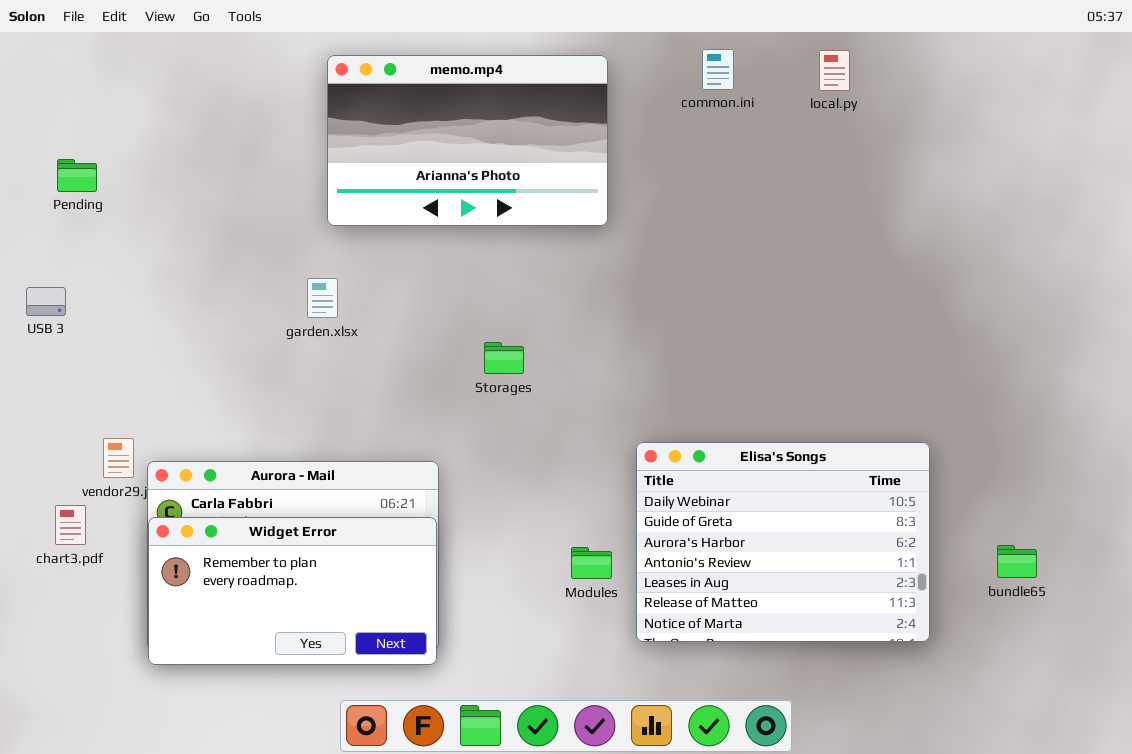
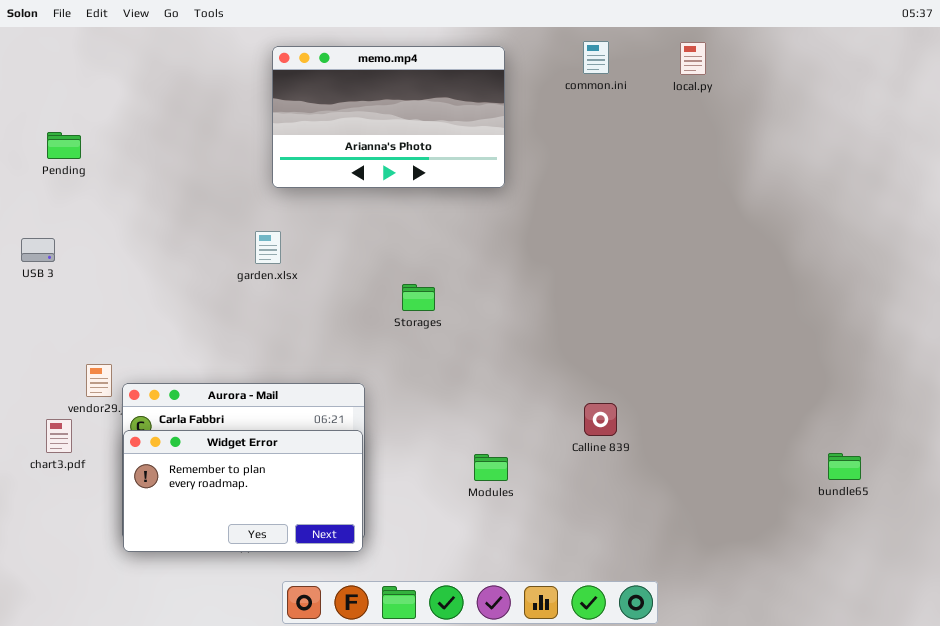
Elisa's Songs: [636,442,930,642] -> none, closed

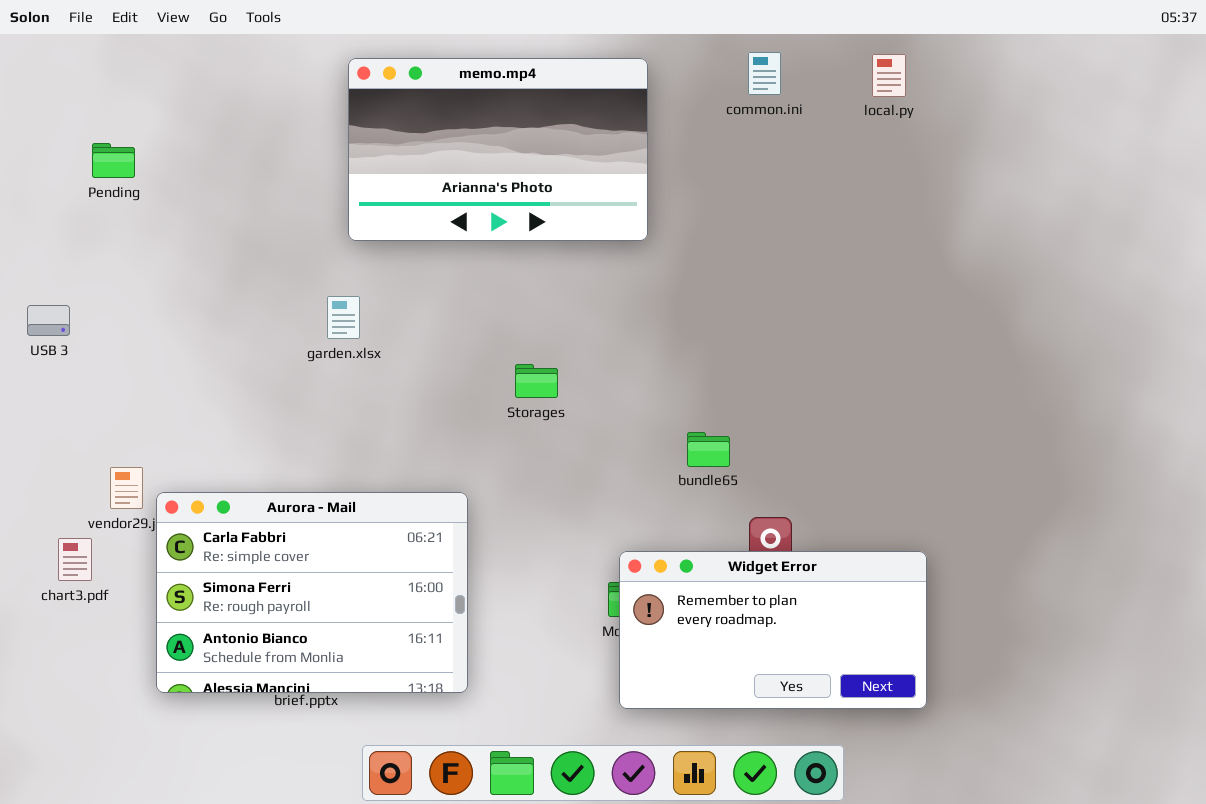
Pending: [47,132,81,159] -> [92,143,135,178], moved
Widget Error: [123,430,363,552] -> [619,551,927,709], moved
bundle65: [828,453,861,480] -> [687,432,730,467], moved

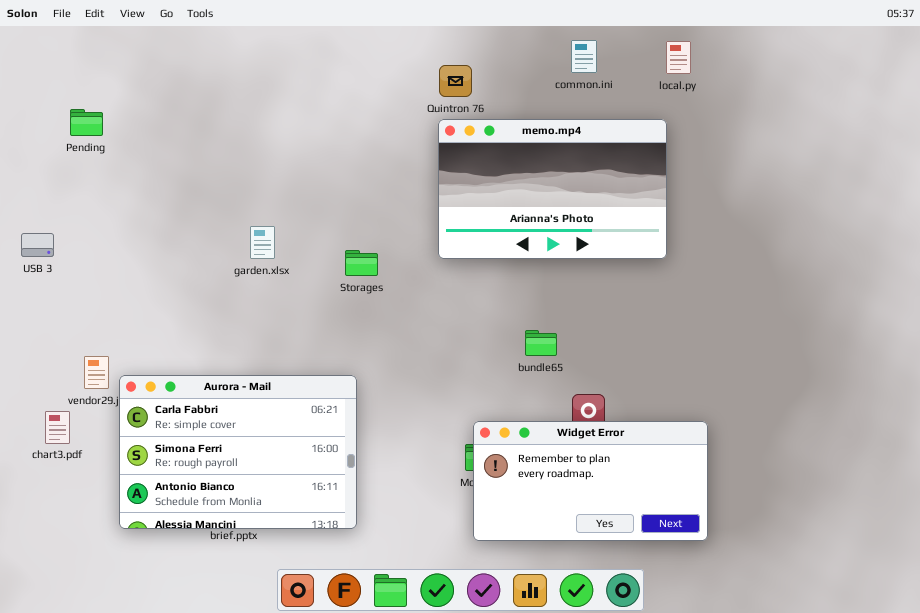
memo.mp4: [348,58,648,241] -> [438,119,667,259], moved
Storages: [515,364,558,398] -> [345,250,378,276], moved

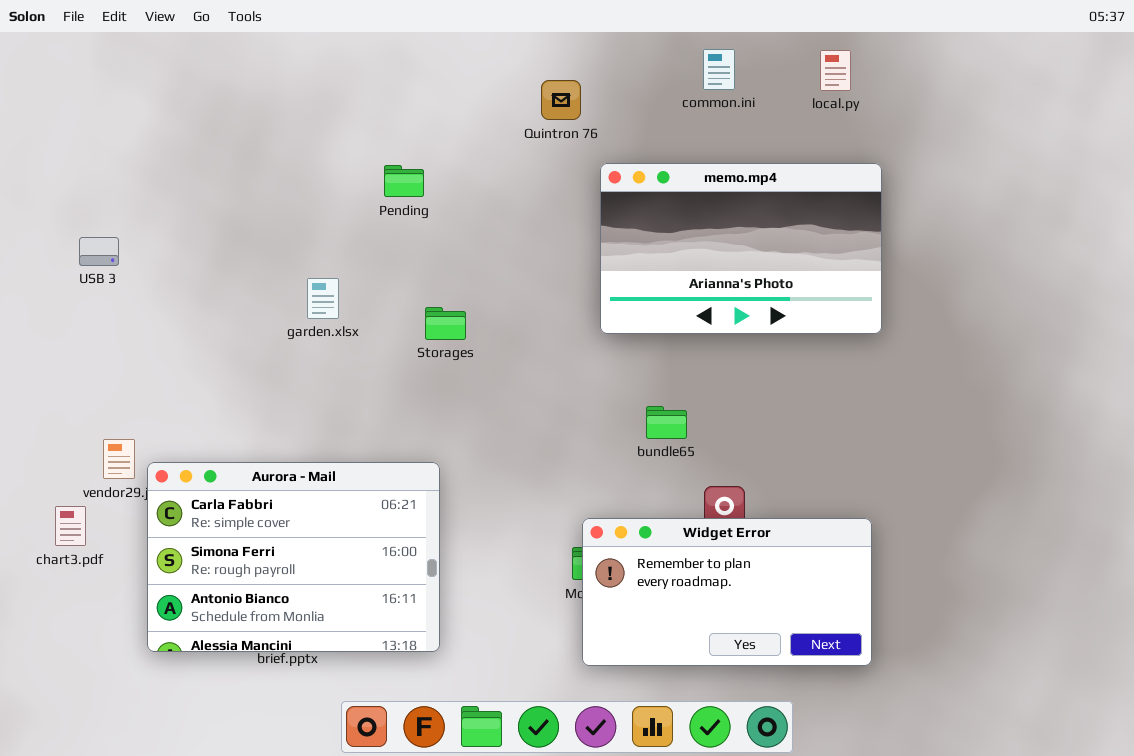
Pending: [70,109,103,136] -> [384,165,424,197], moved
memo.mp4: [438,119,667,259] -> [600,163,882,334], moved
USB 3: [21,233,54,257] -> [79,237,119,266], moved

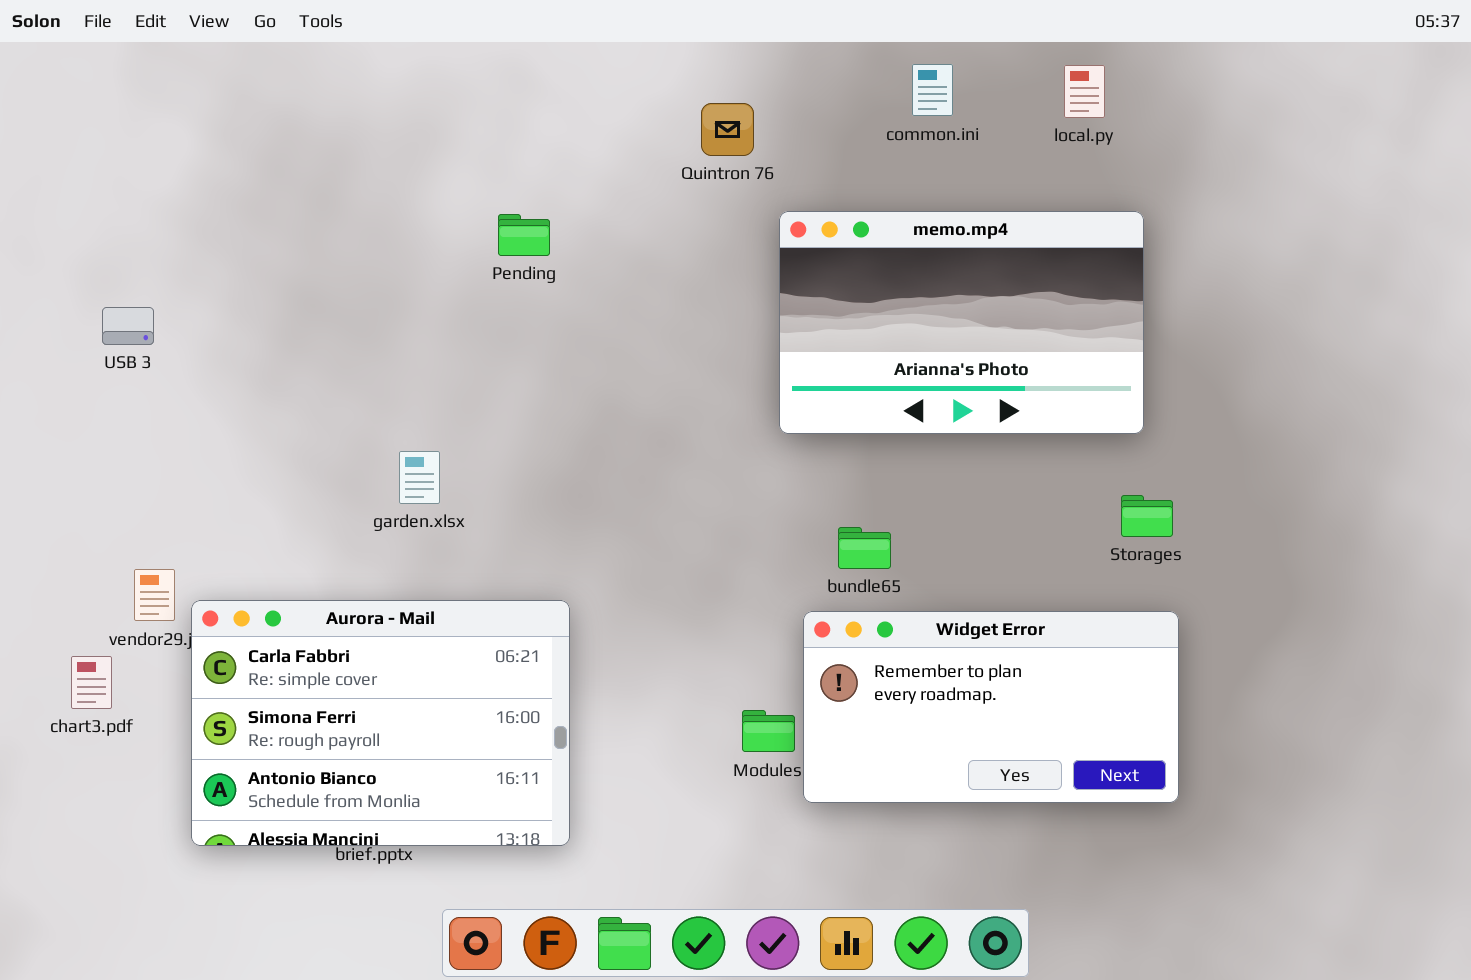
garden.xlsx: [307,278,339,319] -> [399,451,440,504], moved
Storages: [425,307,466,340] -> [1121,495,1173,537], moved
Widget Error: [582,518,872,666] -> [803,611,1179,803], moved

